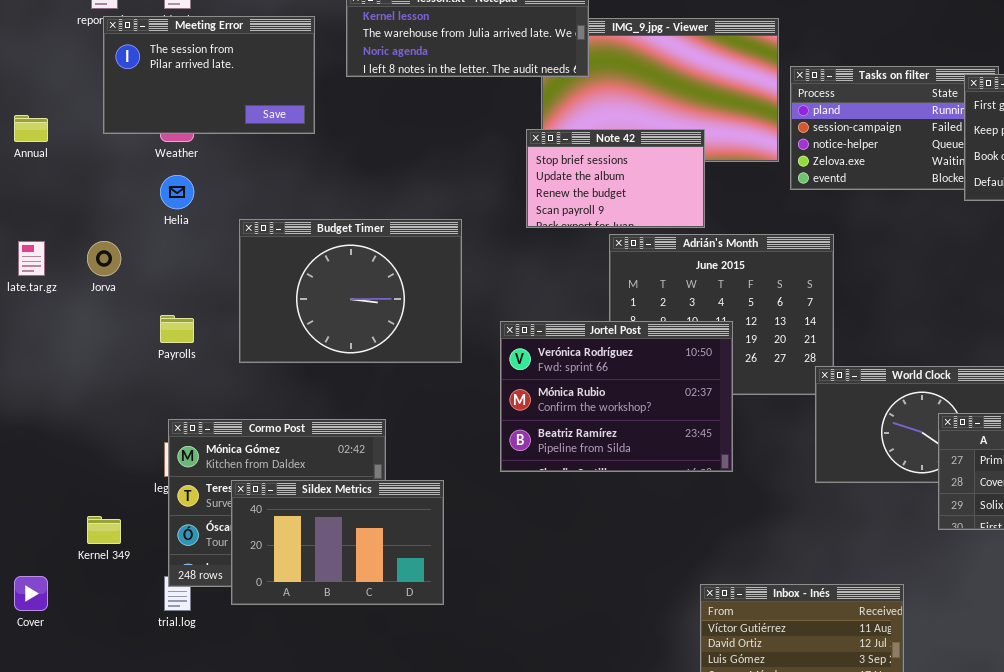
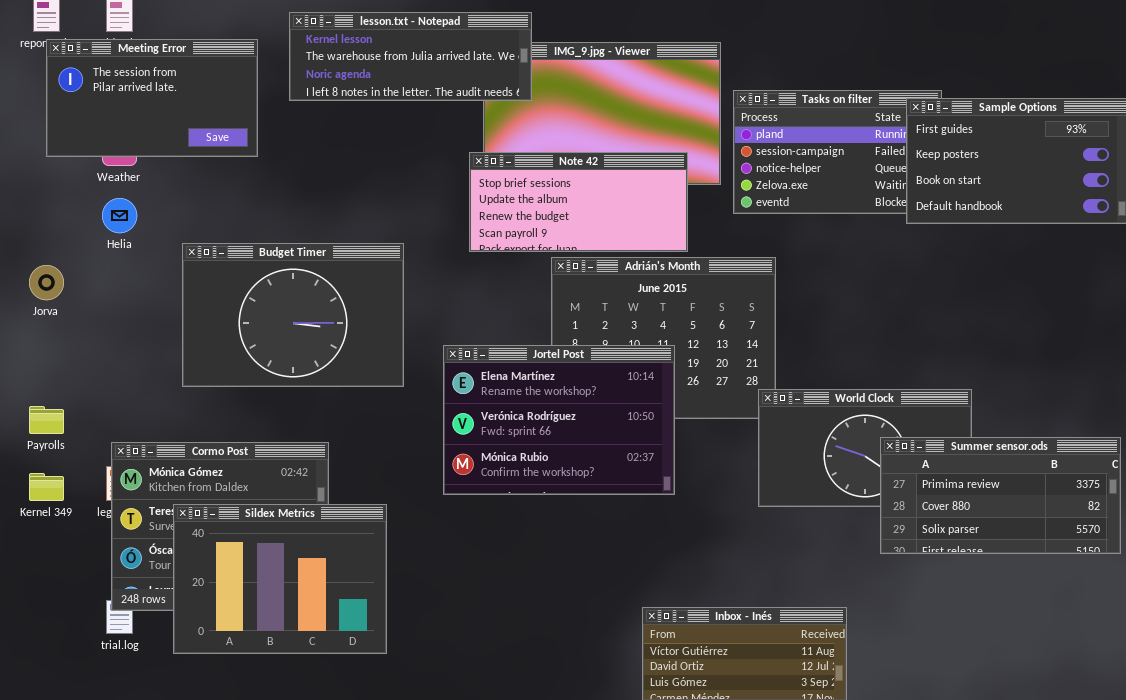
Note 42: [526,129,705,228] -> [469,152,688,252], resized
Payrolls: [160,315,194,343] -> [29,406,64,434], moved
Jortel Post: [500,321,733,472] -> [443,345,675,495], scrolled up 1 row
Sildex Metrics: [231,480,444,605] -> [173,504,387,654], resized
Kernel 349: [87,516,121,544] -> [29,473,64,501], moved

